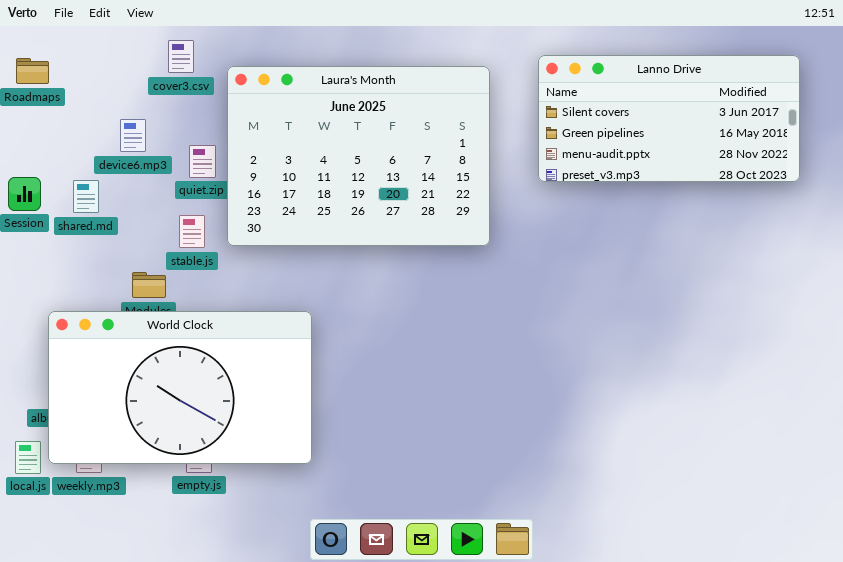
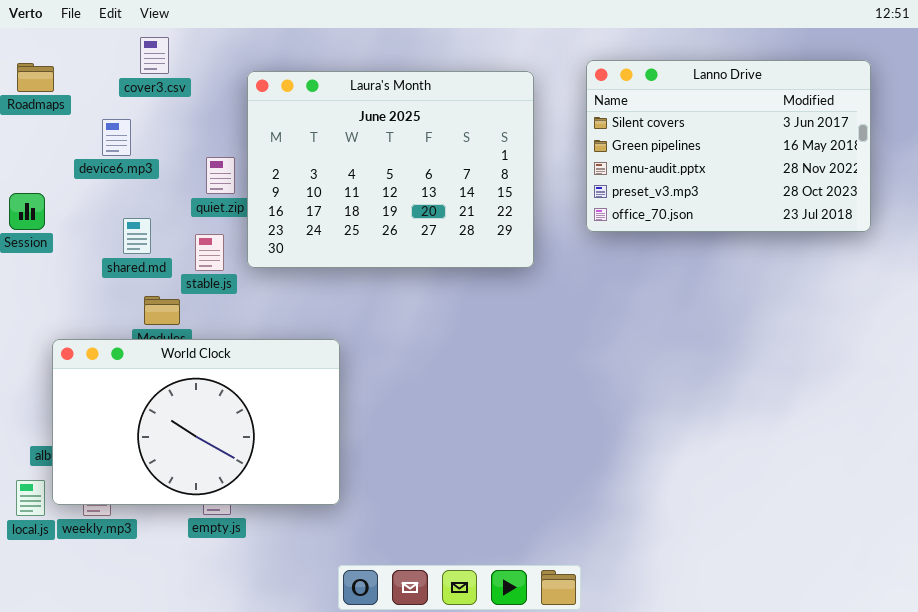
cover3.csv: [168,40,194,73] -> [140,37,169,74], moved
Lanno Drive: [538,55,800,182] -> [586,60,871,232], resized
device6.mp3: [120,119,146,152] -> [102,119,131,156], moved
shared.md: [73,180,99,213] -> [123,218,151,254], moved

